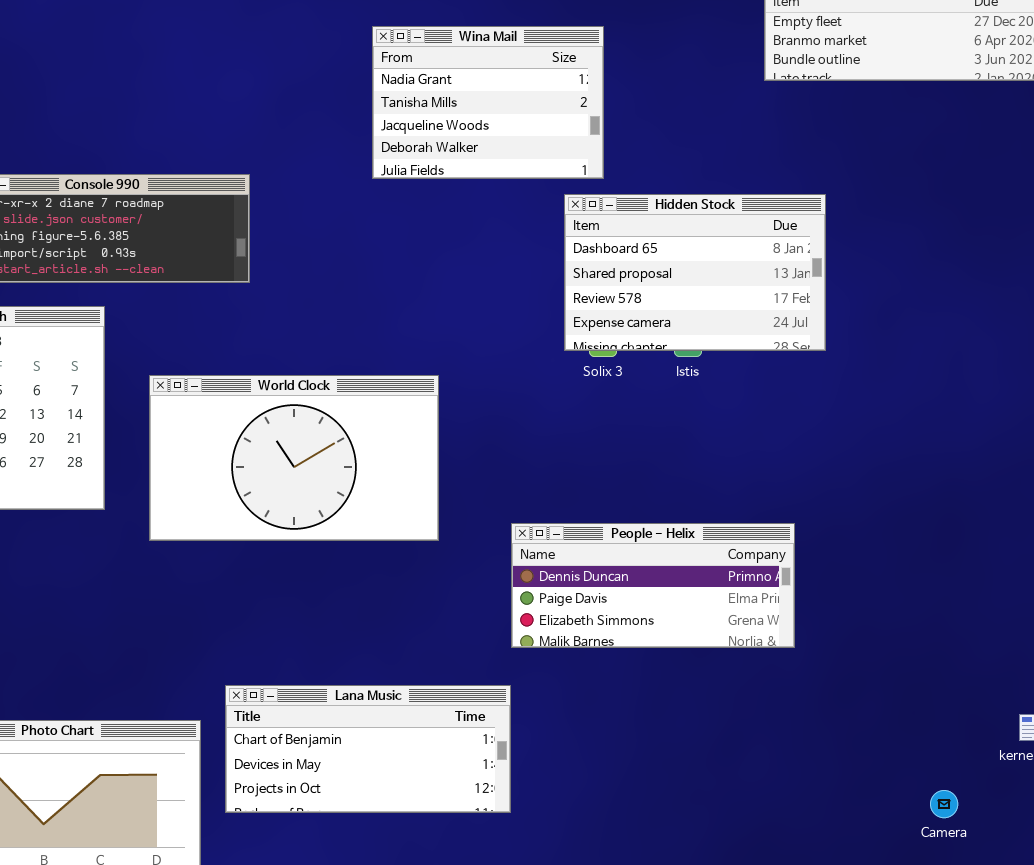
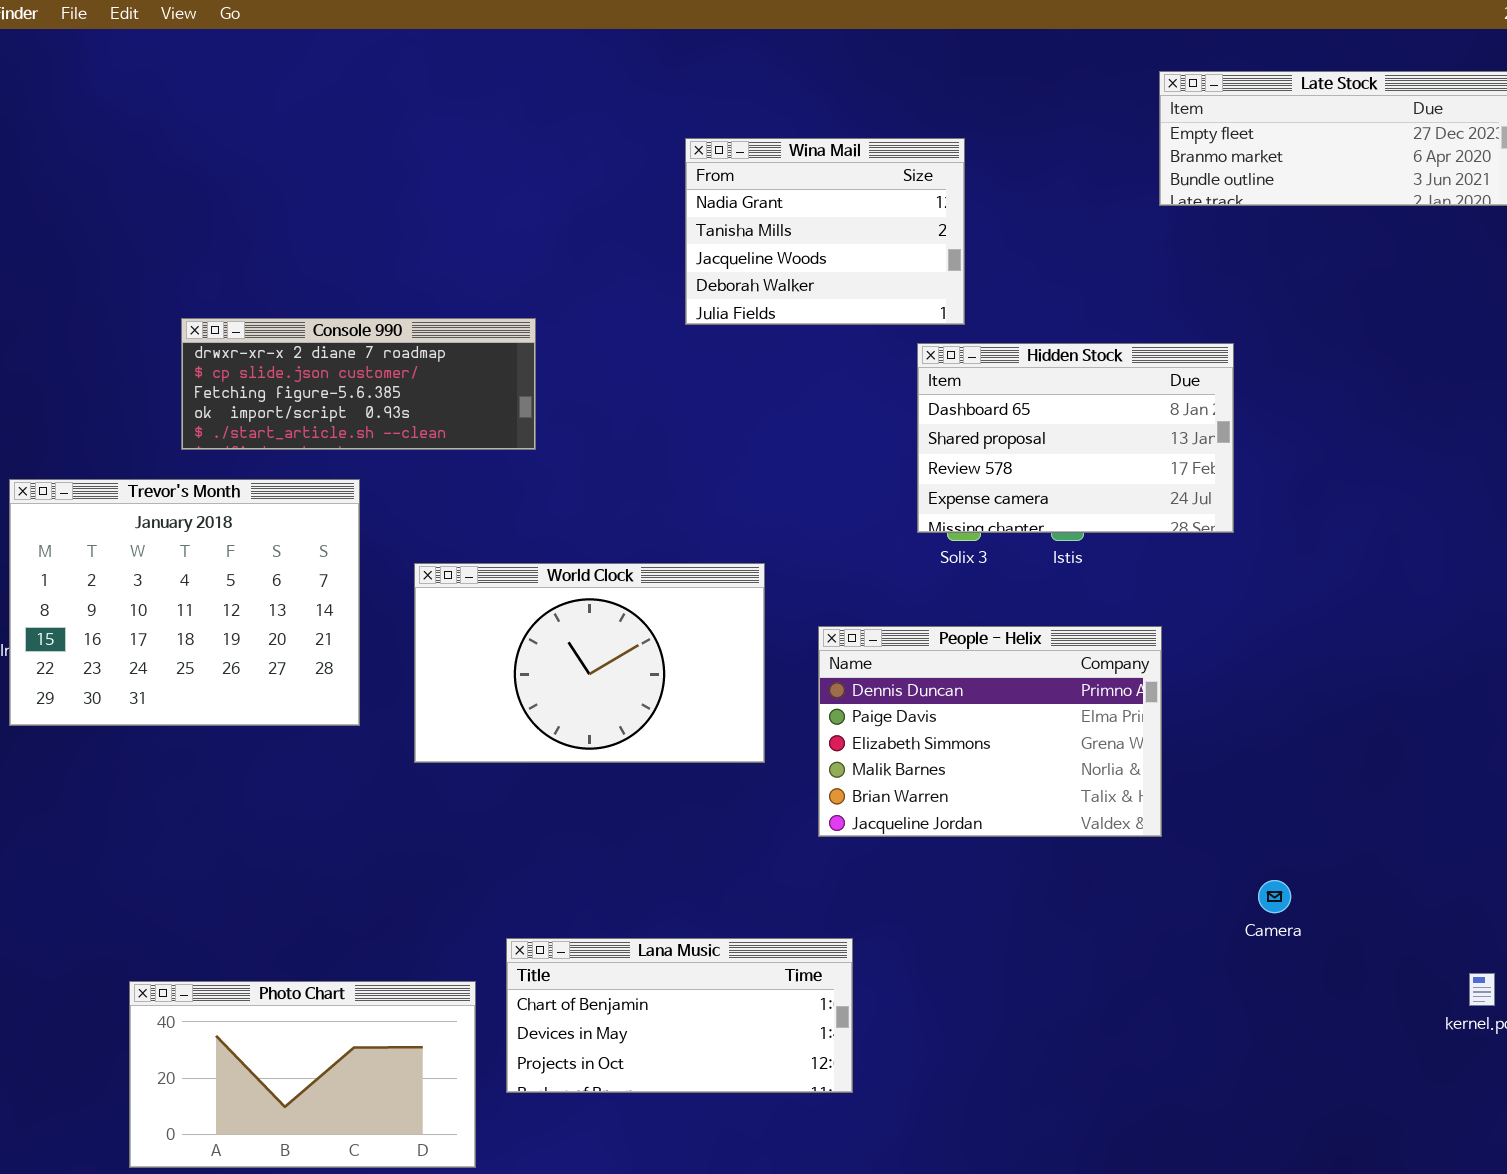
People - Helix: [511,523,795,648] -> [818,626,1162,837], moved, resized
Camera: [930,790,958,818] -> [1258,880,1291,913], moved

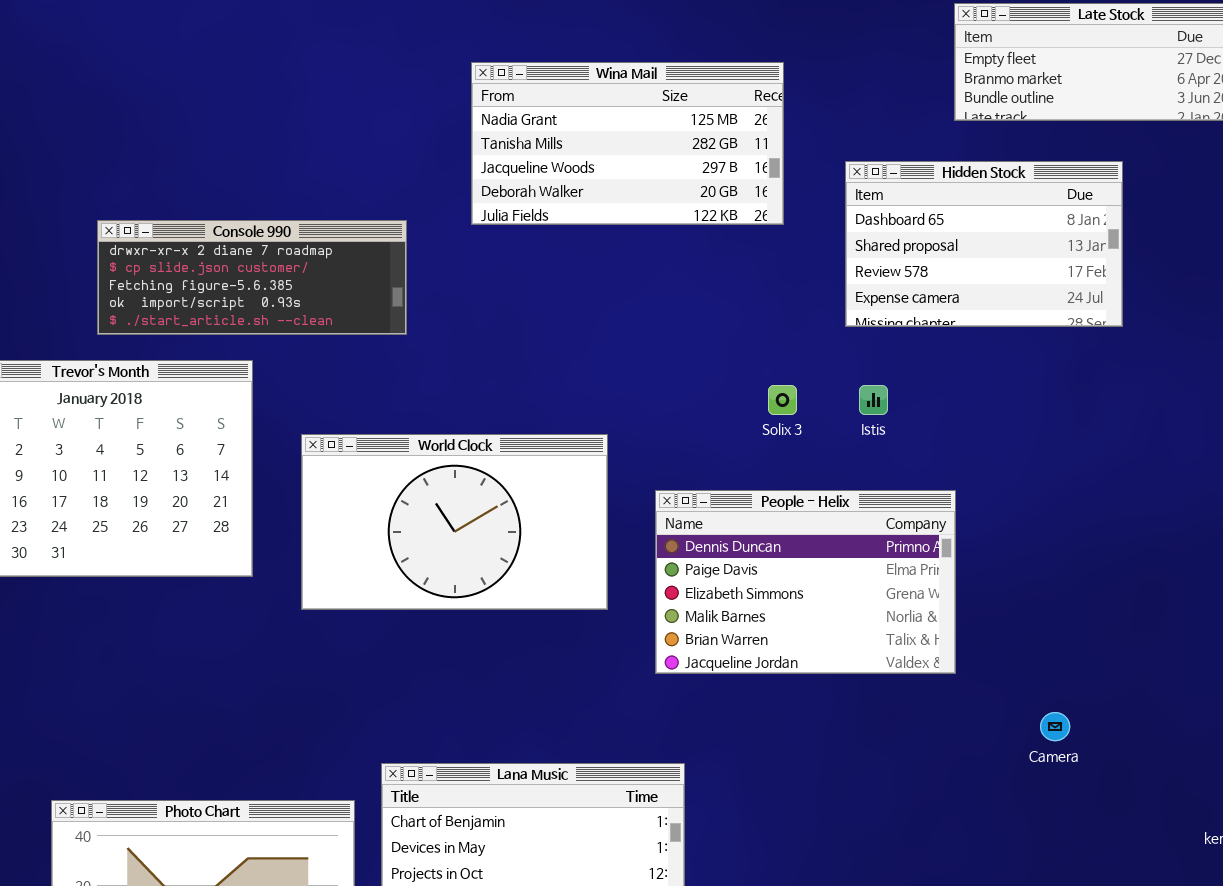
Wina Mail: [685,138,965,325] -> [471,62,784,225], resized
Hidden Stock: [917,343,1234,533] -> [845,161,1123,327], moved

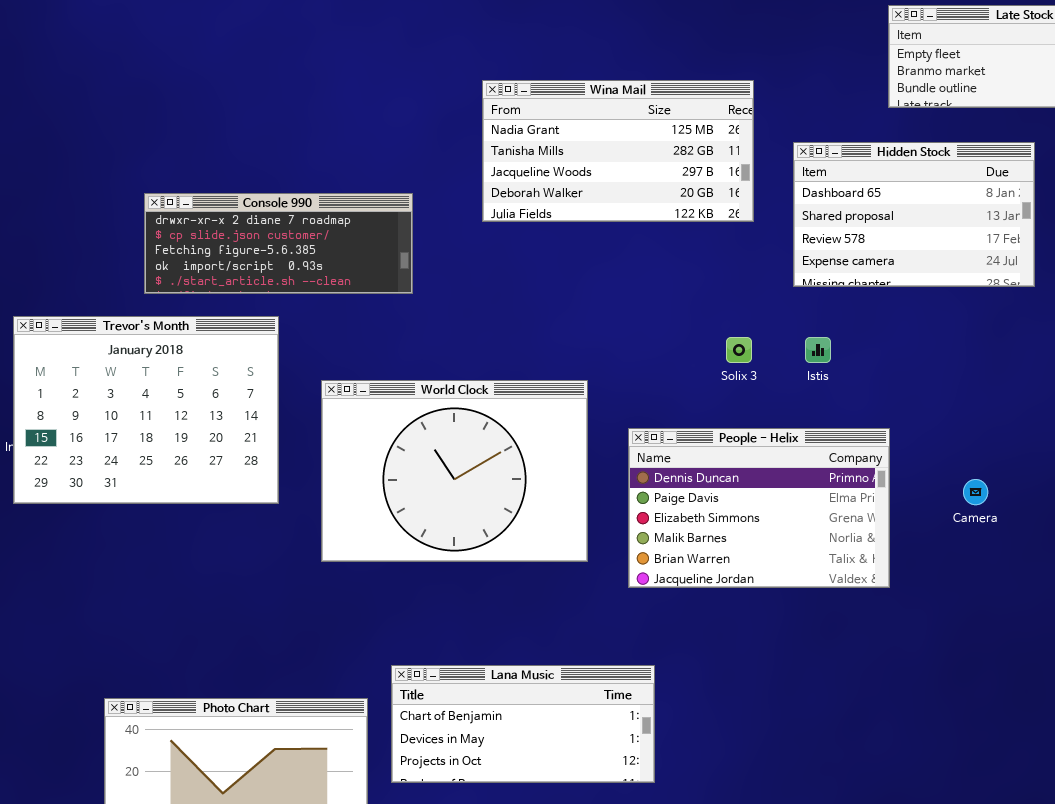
Wina Mail: [471,62,784,225] -> [482,80,754,222], moved
World Clock: [301,434,608,610] -> [321,380,588,562], resized
Camera: [1040,712,1070,741] -> [963,479,988,505], moved

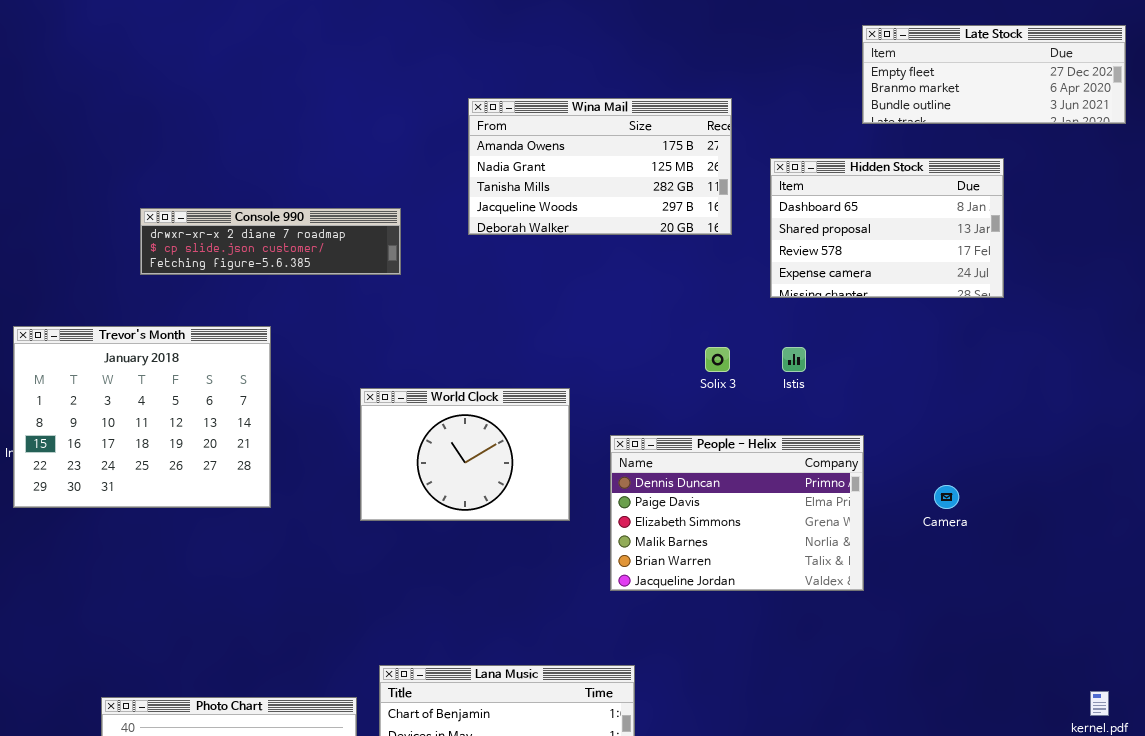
Wina Mail: [482,80,754,222] -> [468,98,732,235], scrolled up 1 row
Console 990: [144,193,413,294] -> [140,208,401,275], resized
World Clock: [321,380,588,562] -> [360,388,570,521], resized

